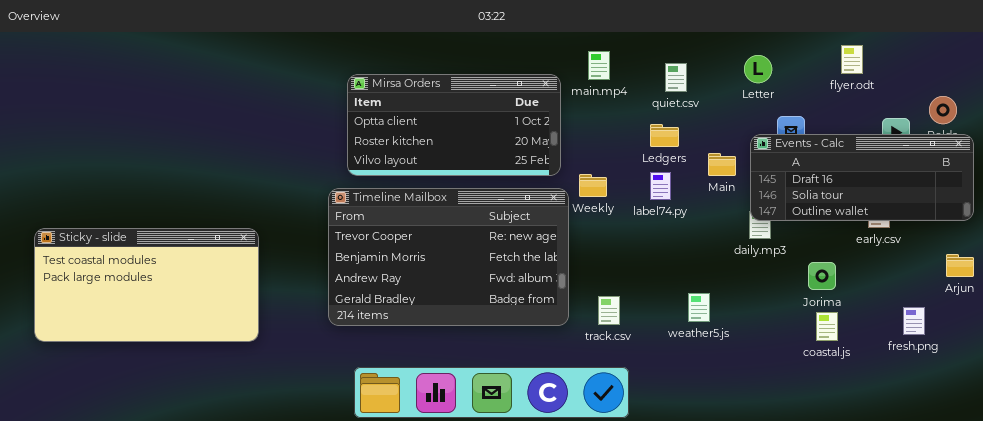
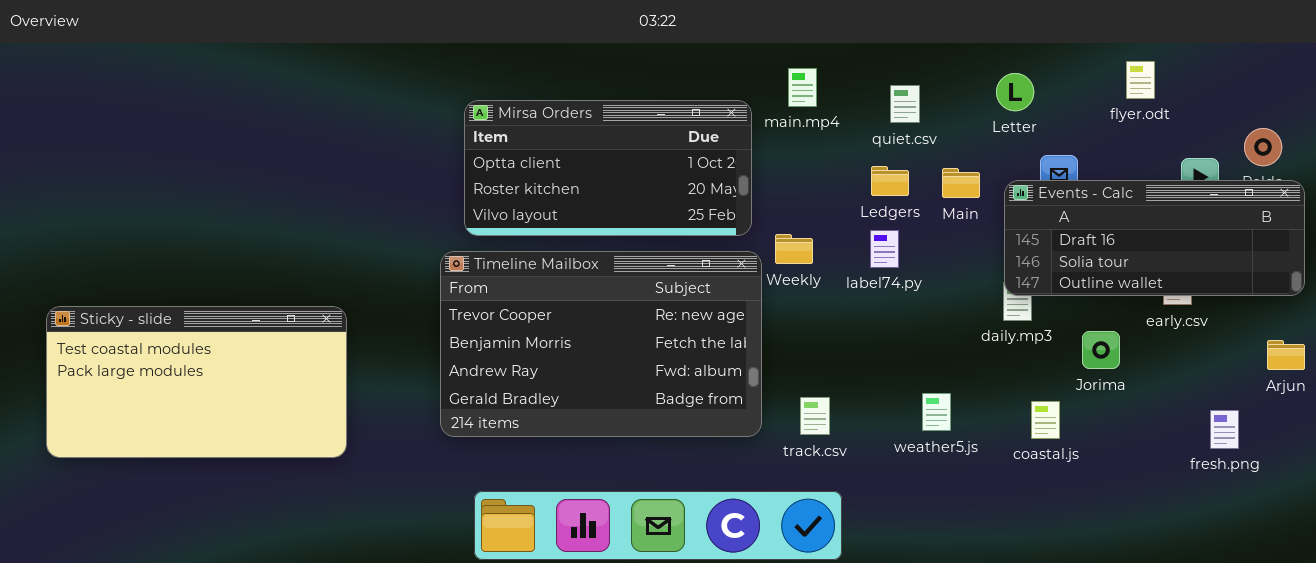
Main: [708,153,736,176] -> [942,168,980,198], moved
Jorima: [808,262,836,290] -> [1082,331,1120,369], moved
coastal.js: [816,312,838,341] -> [1031,401,1060,439], moved

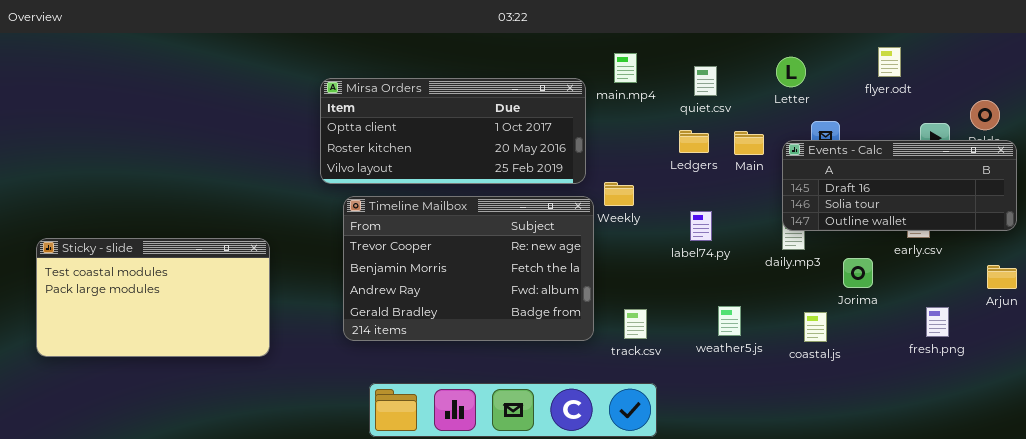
Mirsa Orders: [464,100,752,236] -> [320,78,586,184], resized
label74.py: [870,230,899,268] -> [690,211,712,241], moved
fresh.png: [1210,410,1239,449] -> [926,307,949,337], moved

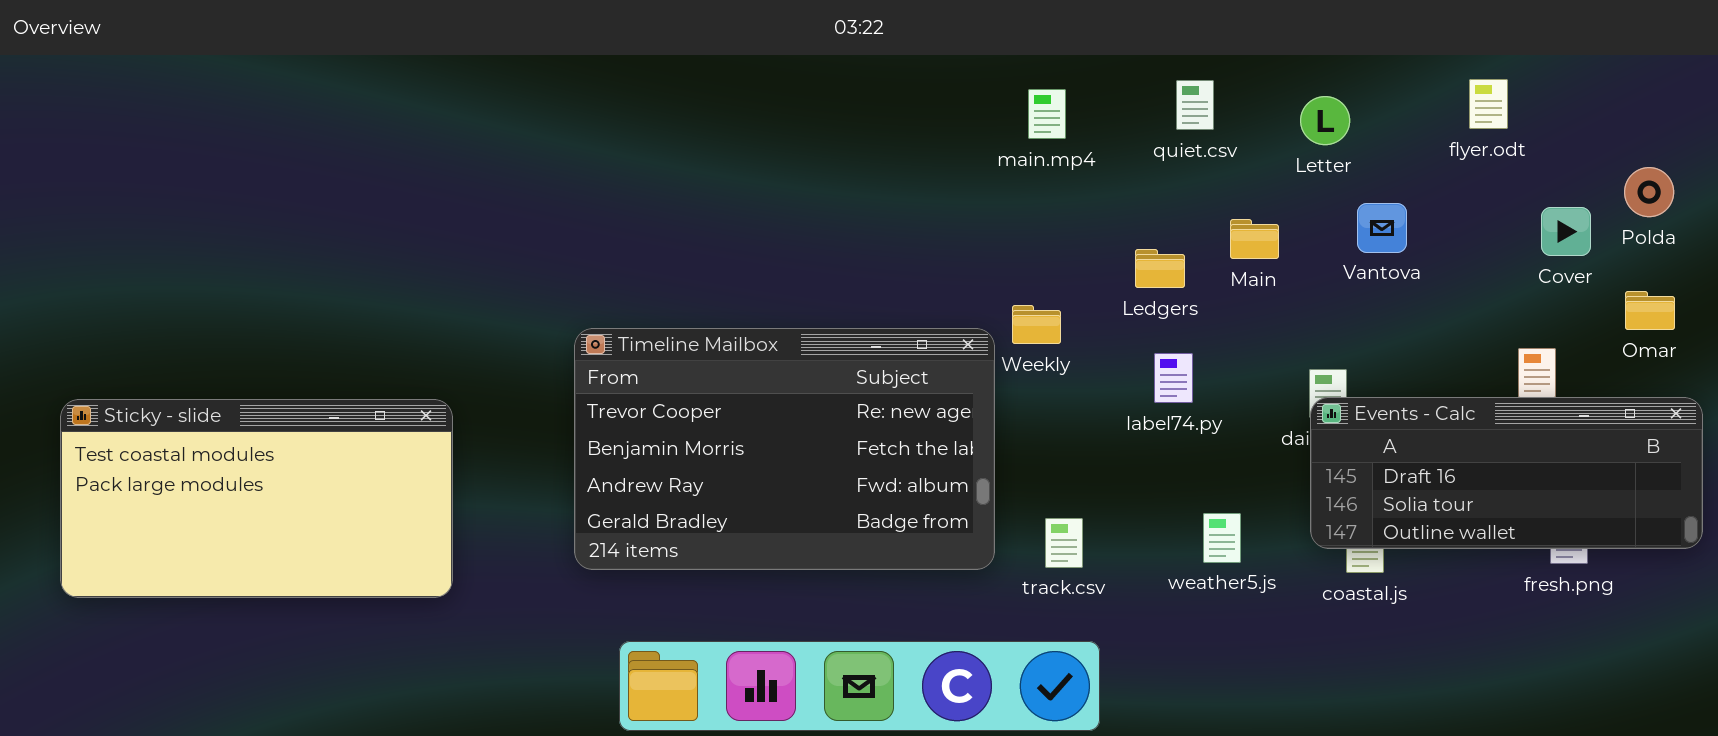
quiet.csv: [694,66,717,96] -> [1176,80,1214,130], moved
Mirsa Orders: [320,78,586,184] -> none, closed
Ledgers: [679,130,709,153] -> [1135,249,1185,288], moved
Events - Calc: [782,140,1017,231] -> [1310,397,1703,549], moved

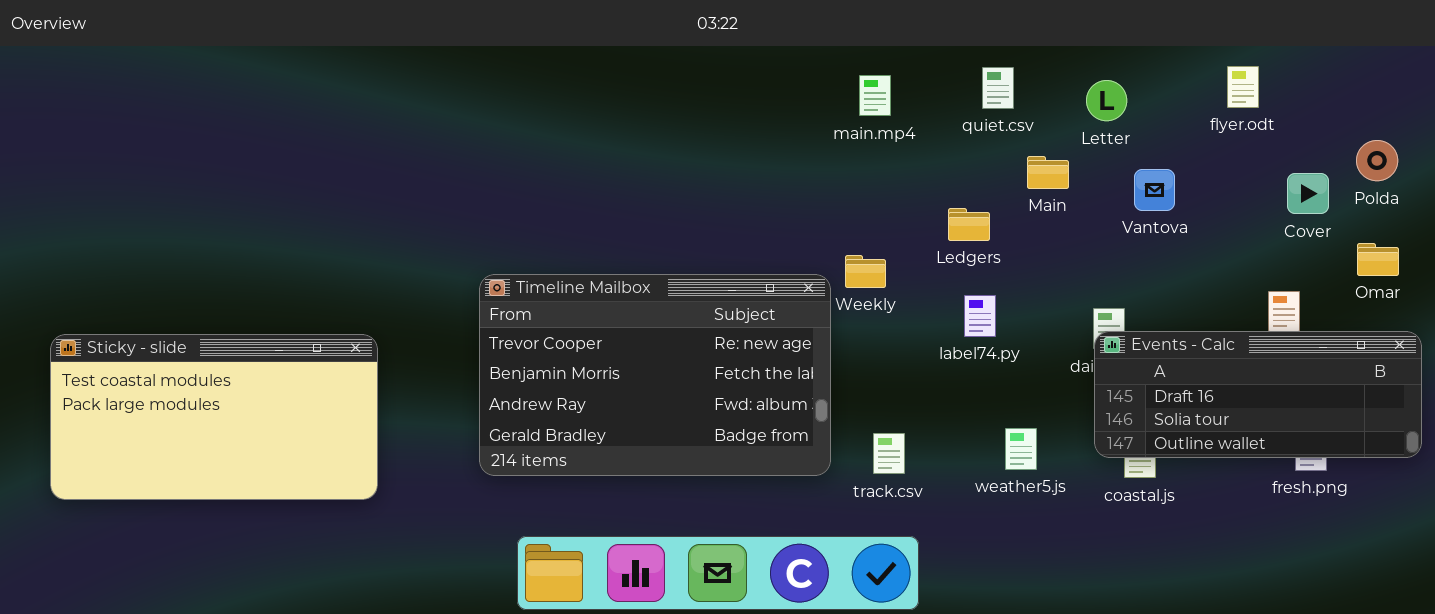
Main: [1230,219,1279,259] -> [1027,156,1069,189], moved

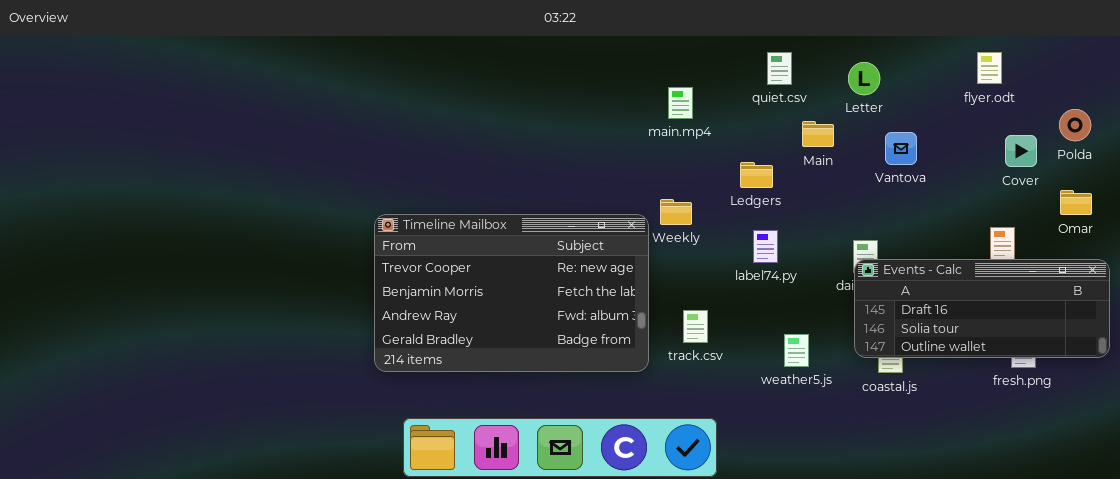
flyer.odt: [1227,66,1259,108] -> [977,52,1002,84], moved
main.mp4: [859,75,891,116] -> [668,87,693,119], moved
Sticky - slide: [50,334,378,500] -> none, closed
track.csv: [873,433,905,474] -> [683,310,708,343], moved

